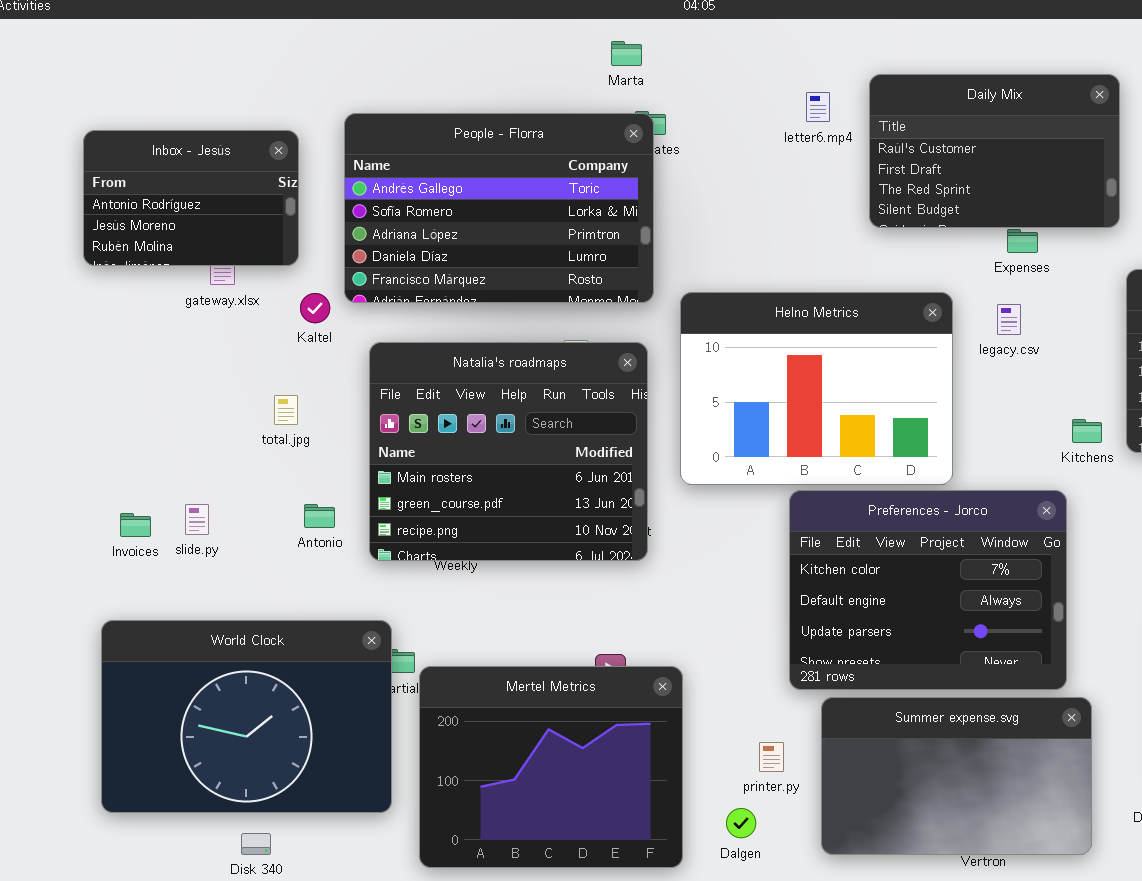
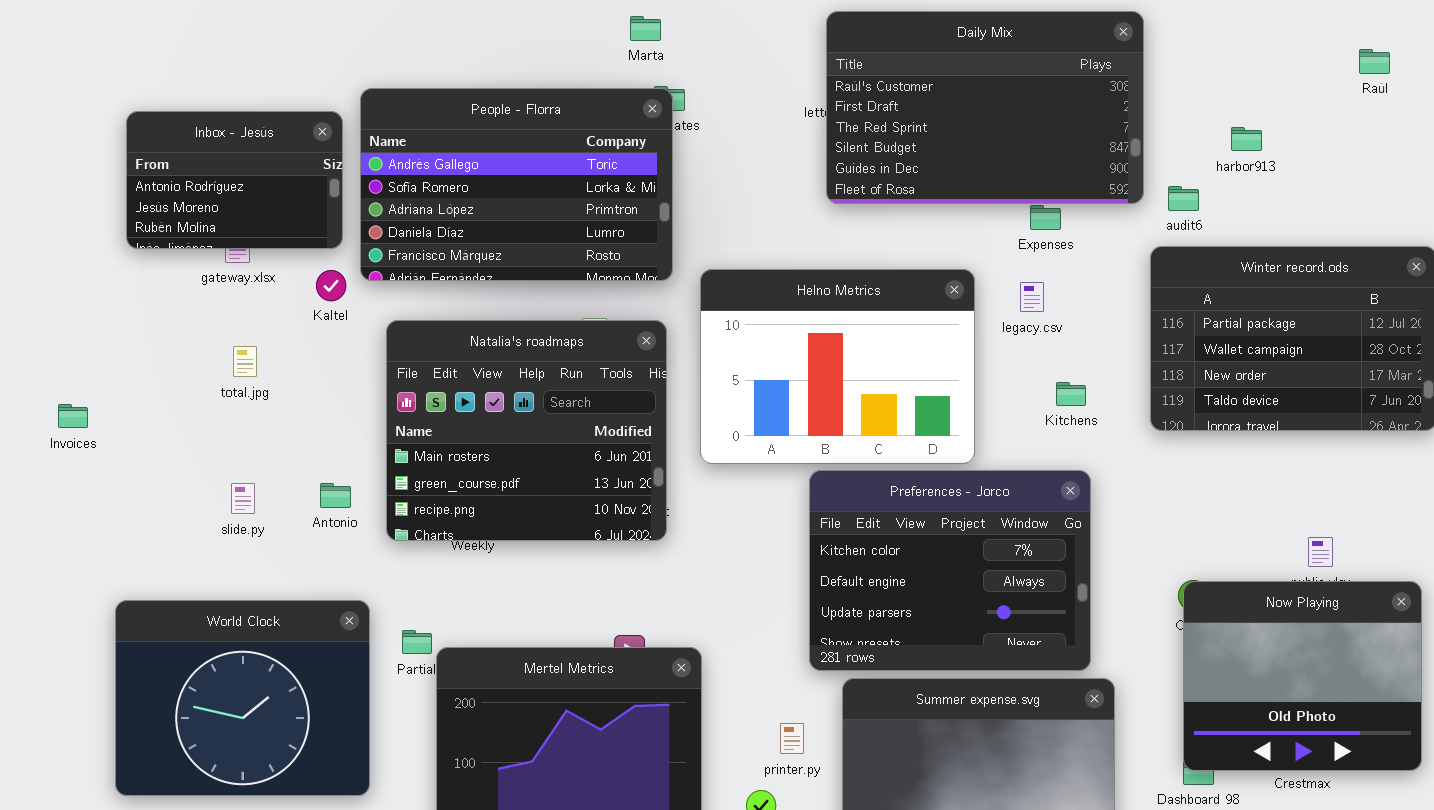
Daily Mix: [869,74,1120,228] -> [826,11,1144,204], resized
Inbox - Jesús: [83,130,299,266] -> [126,111,343,249], moved
total.jpg: [274,395,298,425] -> [233,346,257,377], moved
Kitchens: [1072,419,1102,443] -> [1056,382,1086,406], moved
slide.py: [185,504,209,535] -> [231,483,255,514], moved
Invoices: [120,513,151,537] -> [58,404,88,428], moved
World Clock: [101,620,392,813] -> [115,600,370,796], resized

